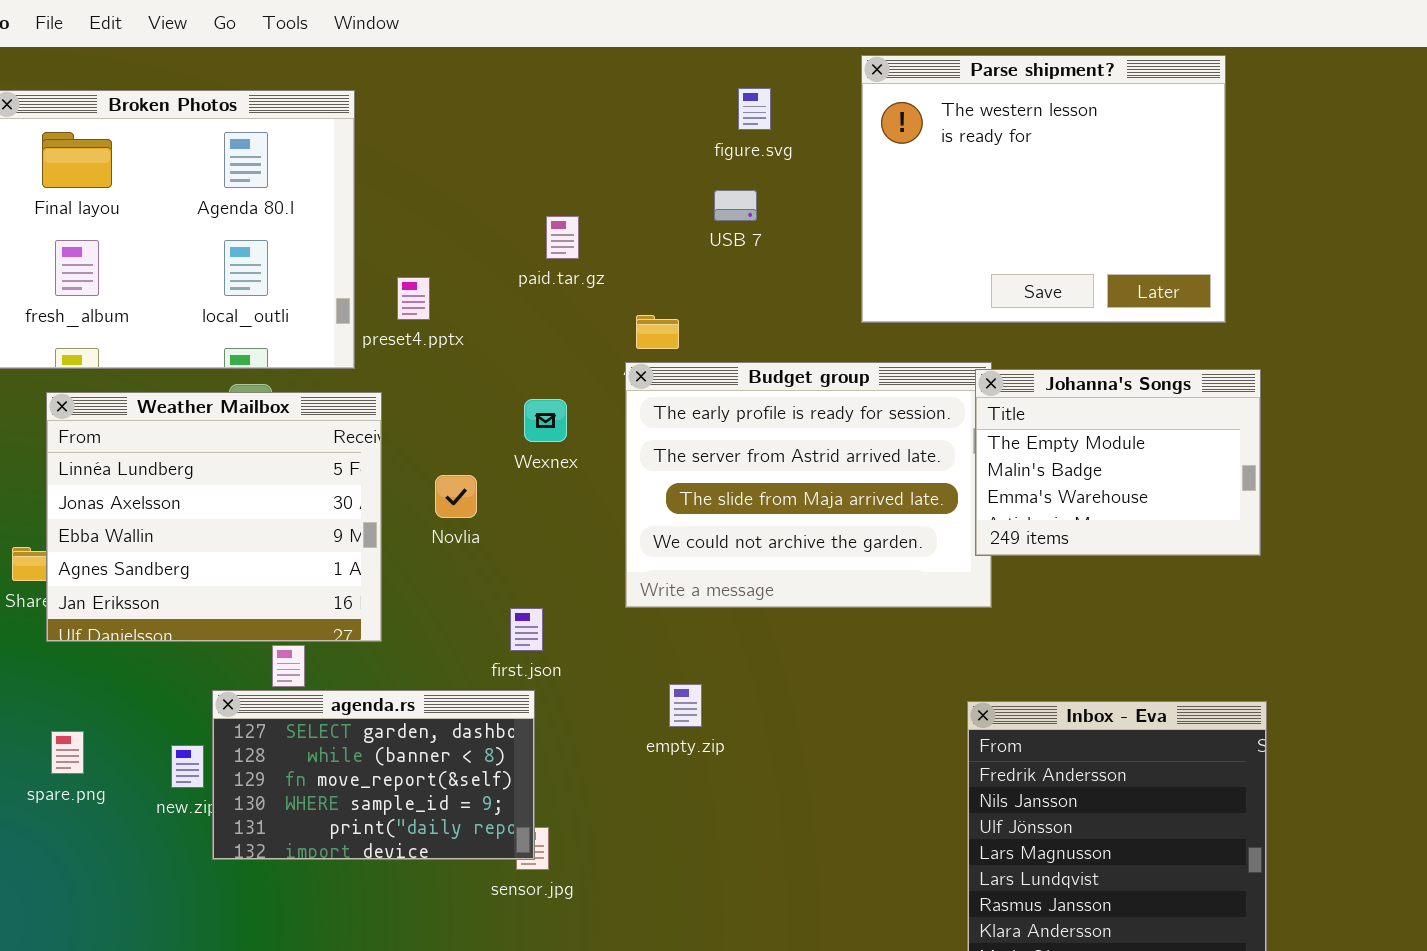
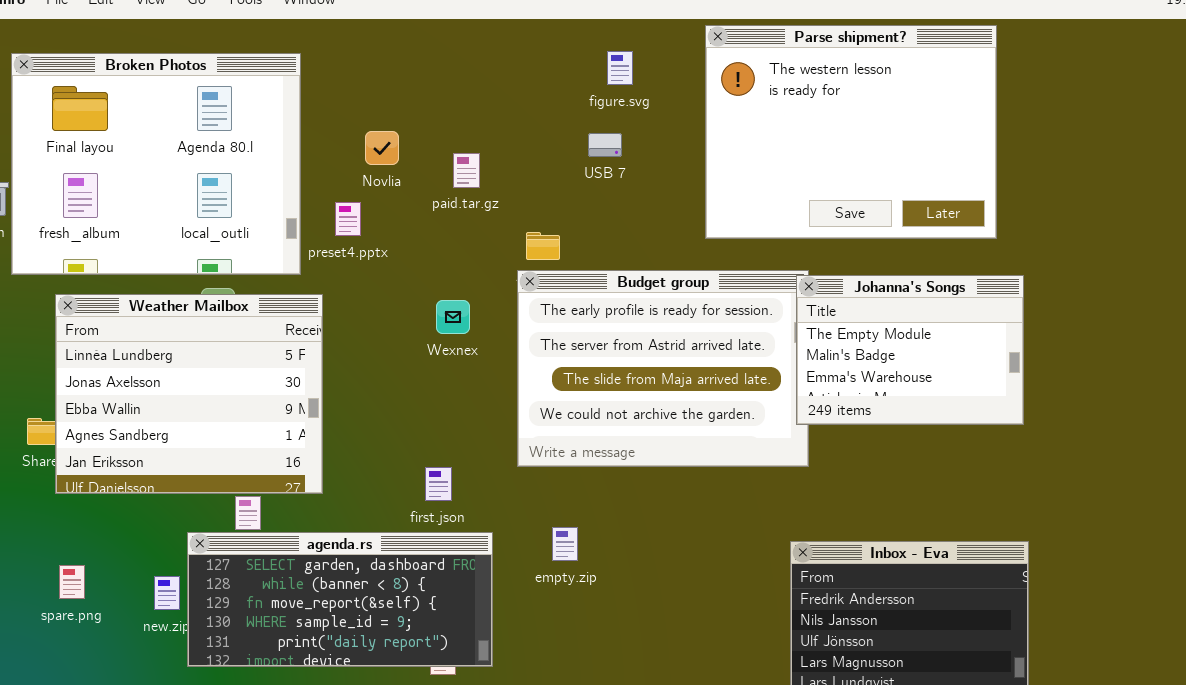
Novlia: [435,475,477,518] -> [365,131,399,165], moved
agenda.rs: [212,690,535,860] -> [187,532,493,667], resized

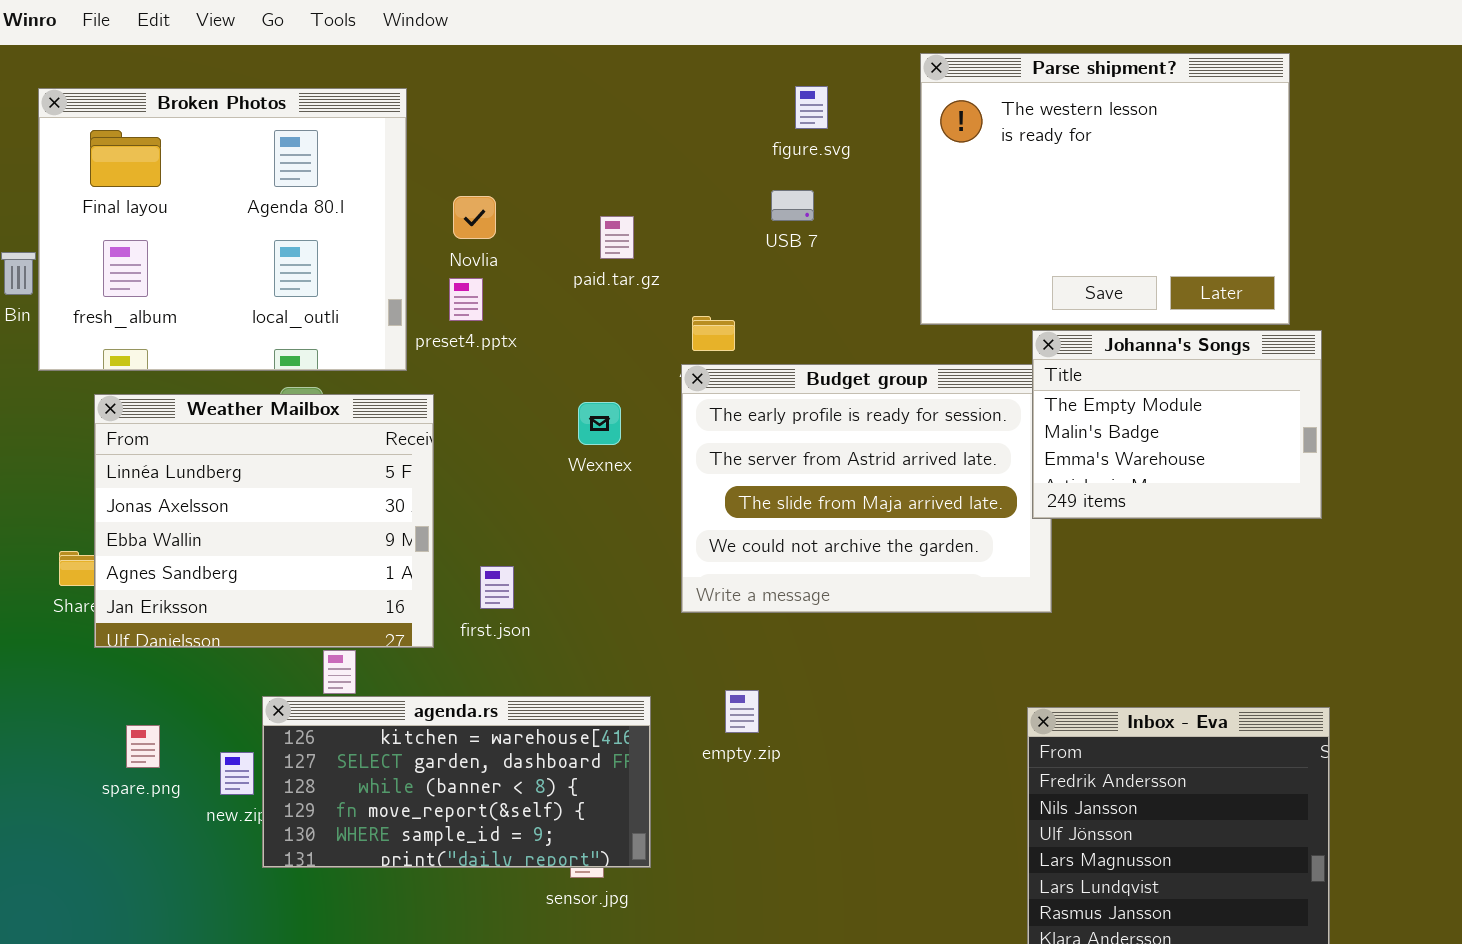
Novlia: [365,131,399,165] -> [453,196,496,239], moved
Johanna's Songs: [796,275,1024,425] -> [1032,330,1322,519], moved
first.json: [425,467,452,501] -> [480,566,514,609], moved
agenda.rs: [187,532,493,667] -> [262,696,651,868], scrolled up 1 row
spare.png: [59,565,85,599] -> [126,725,160,768], moved

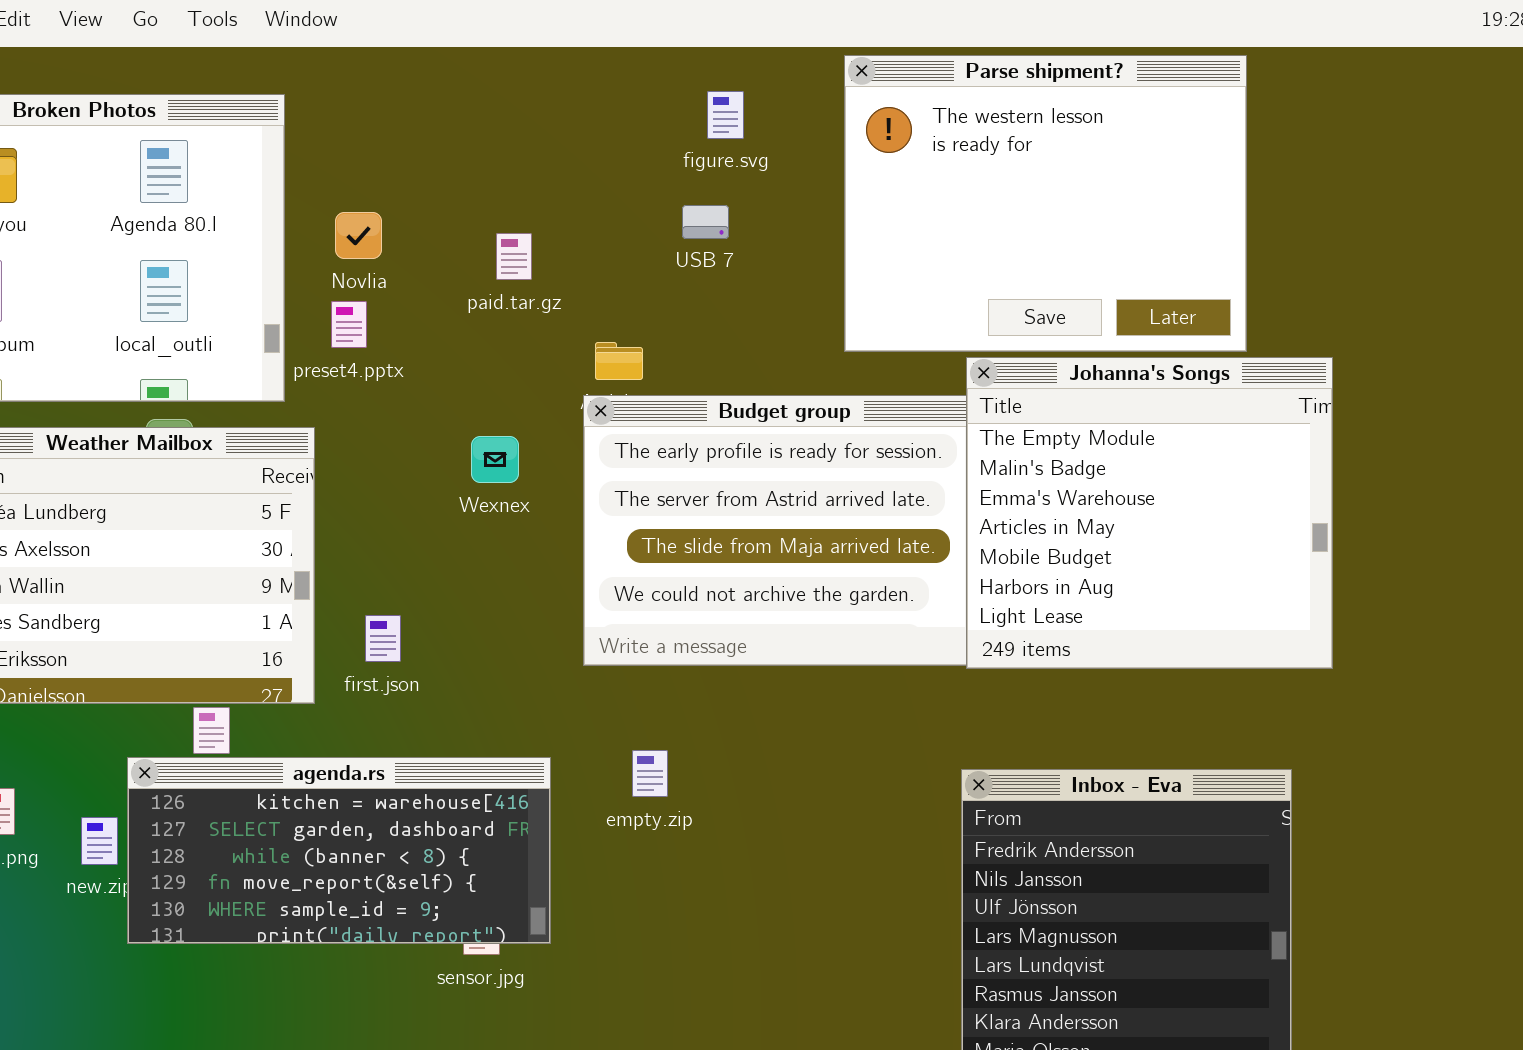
Johanna's Songs: [1032,330,1322,519] -> [966,357,1333,669], resized

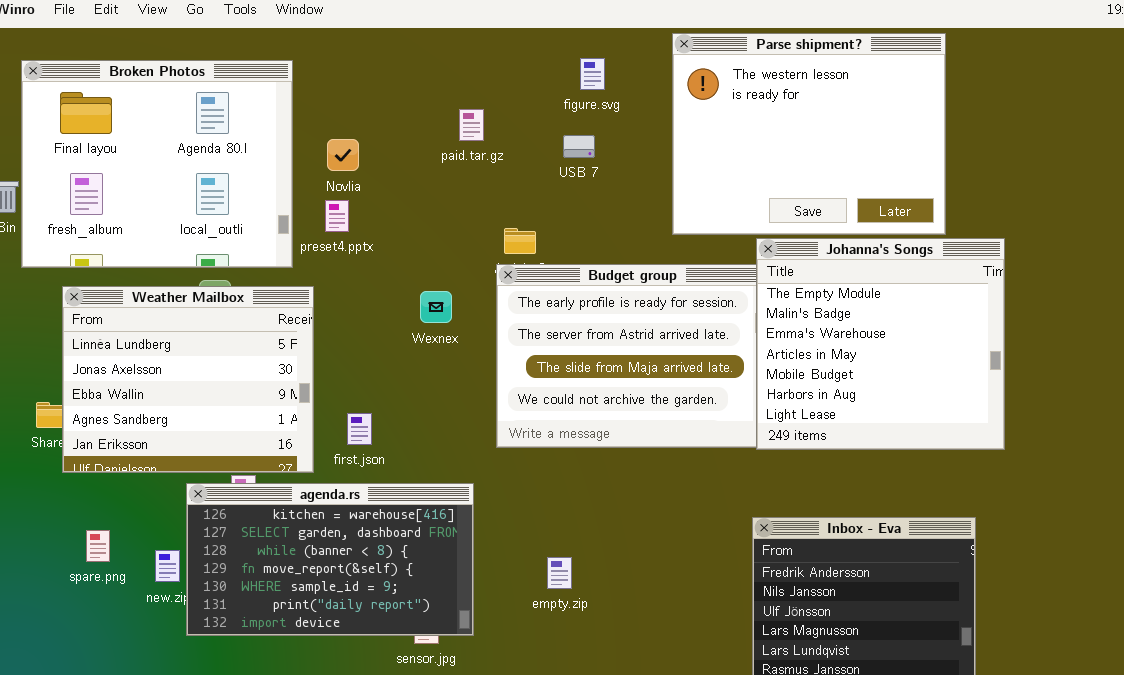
paid.tar.gz: [496,233,532,280] -> [459,109,484,141], moved
empty.zip: [632,750,668,797] -> [547,557,572,589], moved
agenda.rs: [127,757,551,944] -> [186,483,474,636], resized

